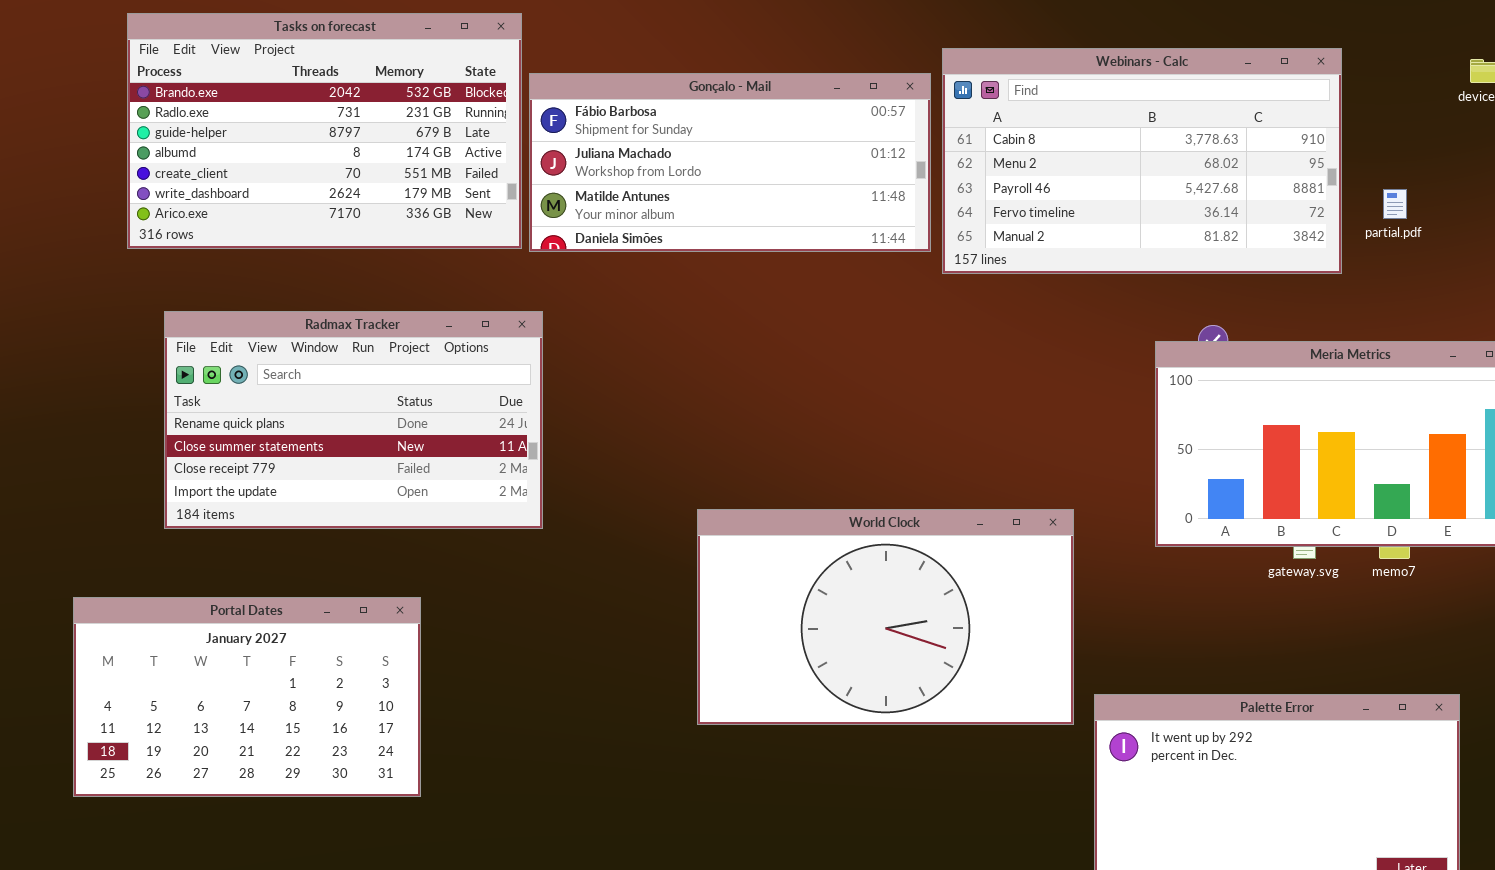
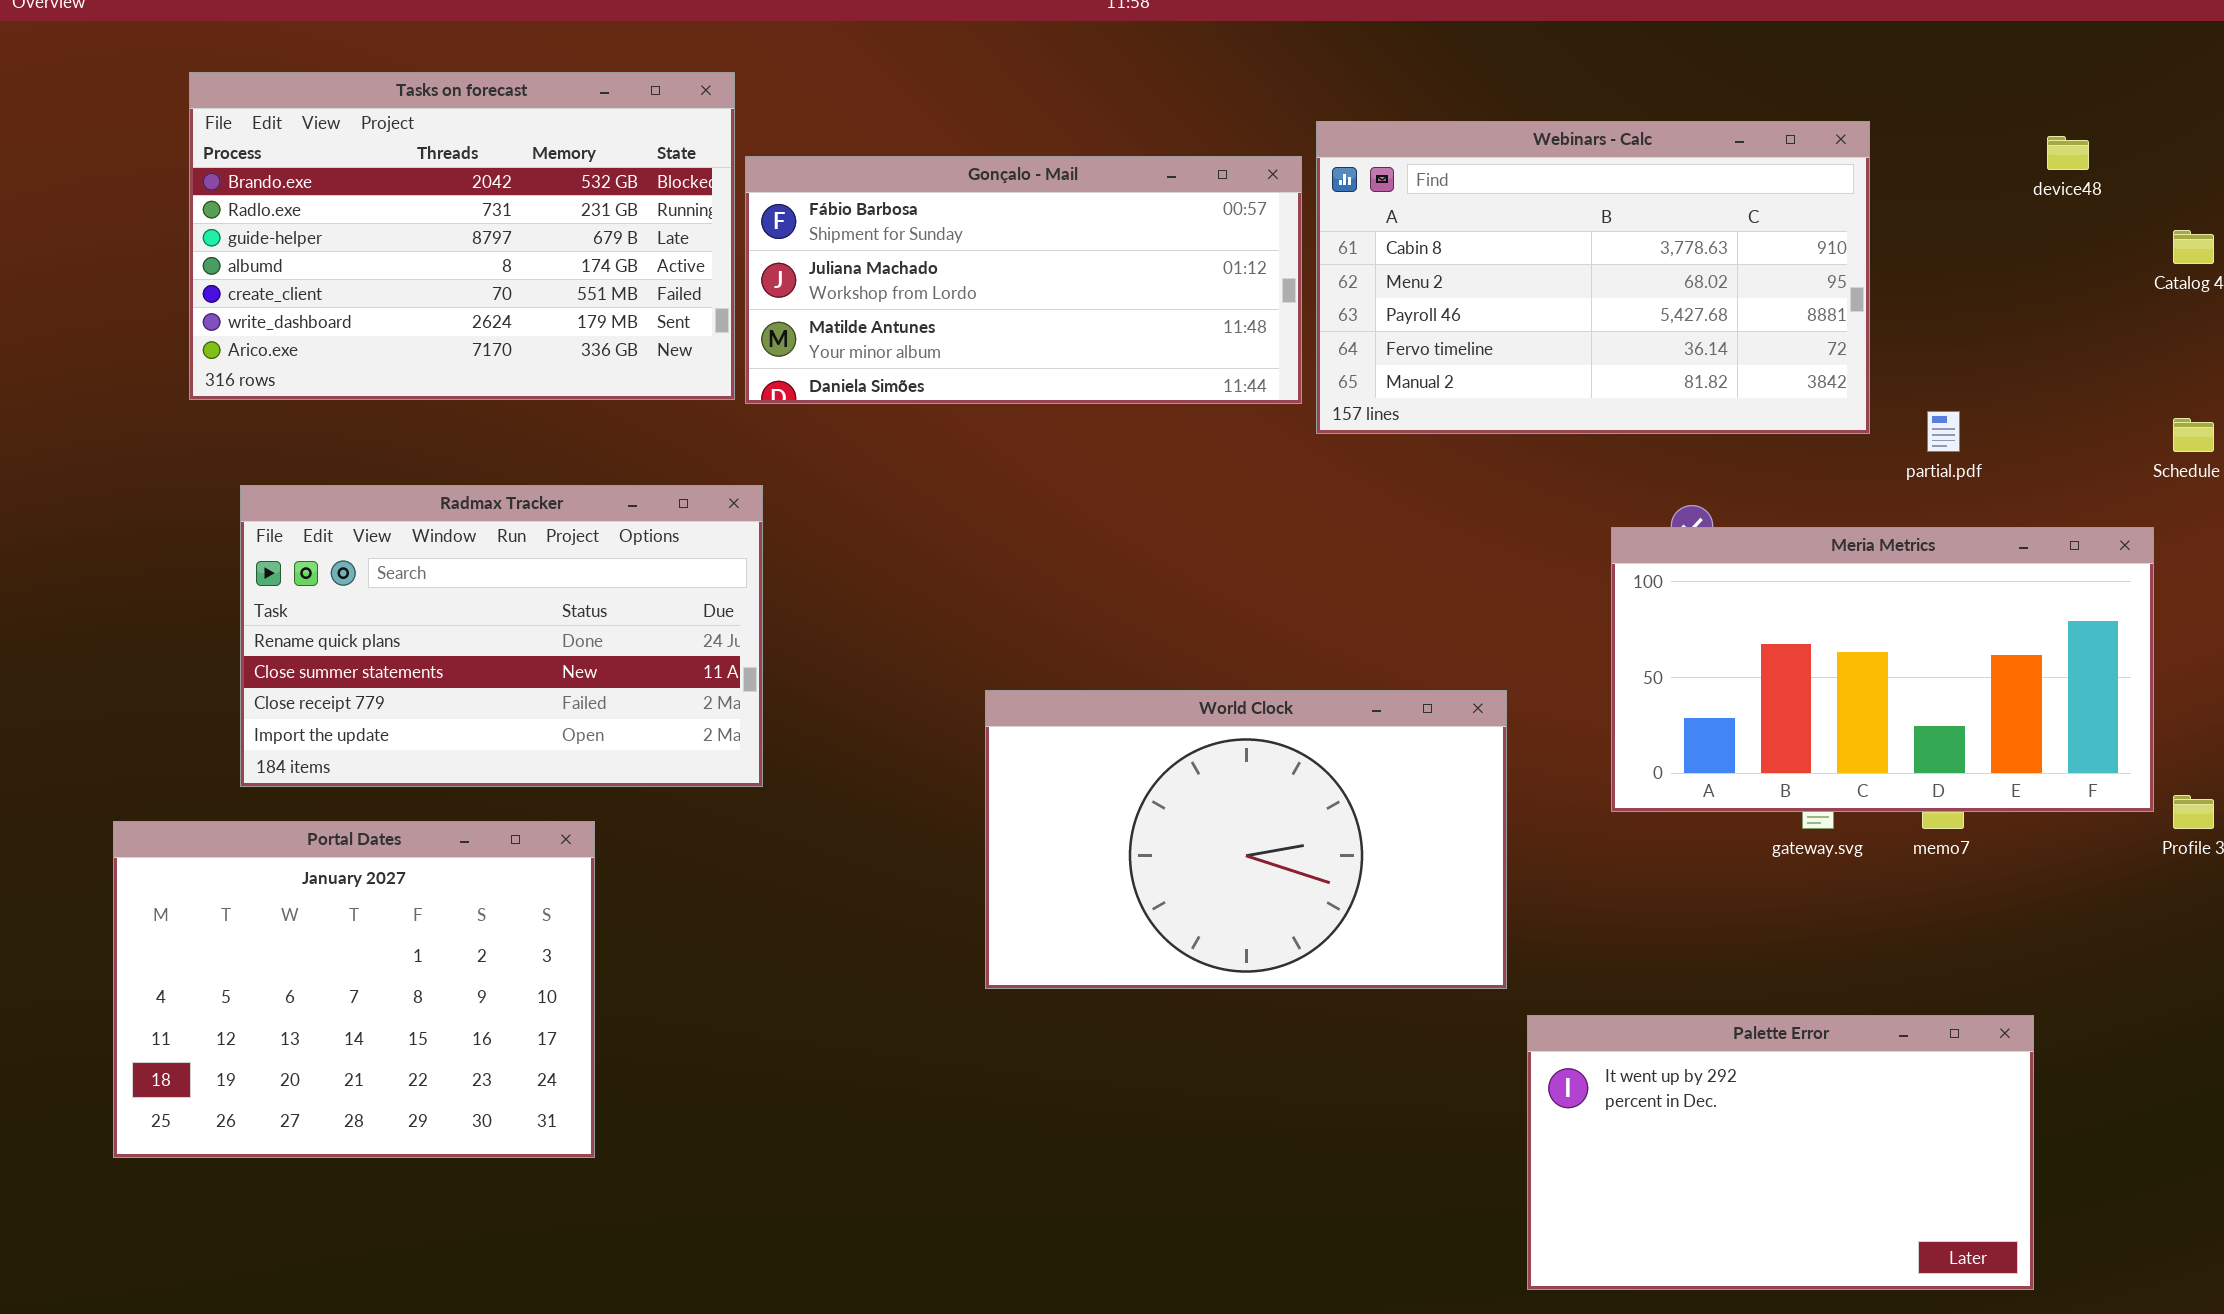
partial.pdf: [1383,189,1407,219] -> [1927,411,1960,452], moved
World Clock: [697,509,1074,725] -> [985,690,1507,989], moved
Portal Dates: [73,597,421,797] -> [113,821,595,1158], resized

